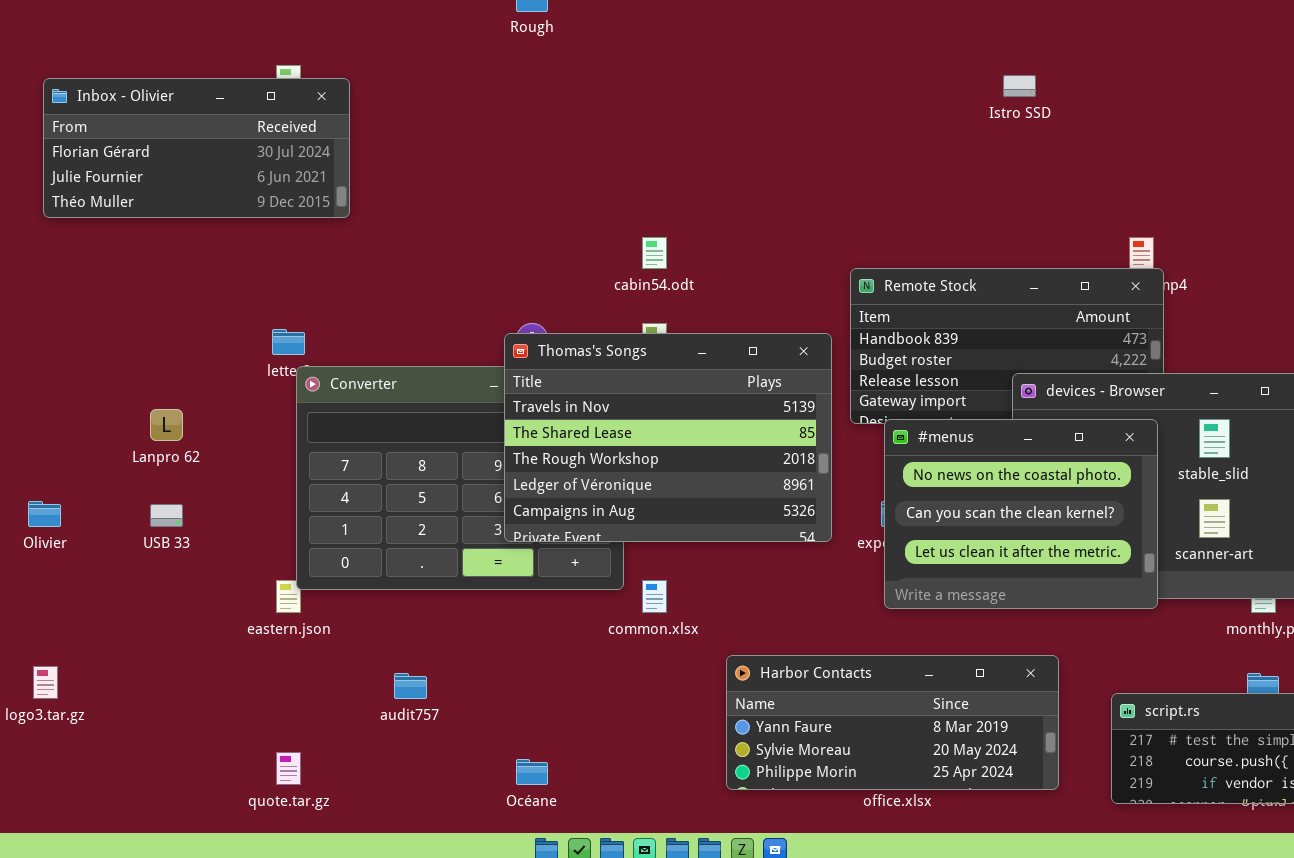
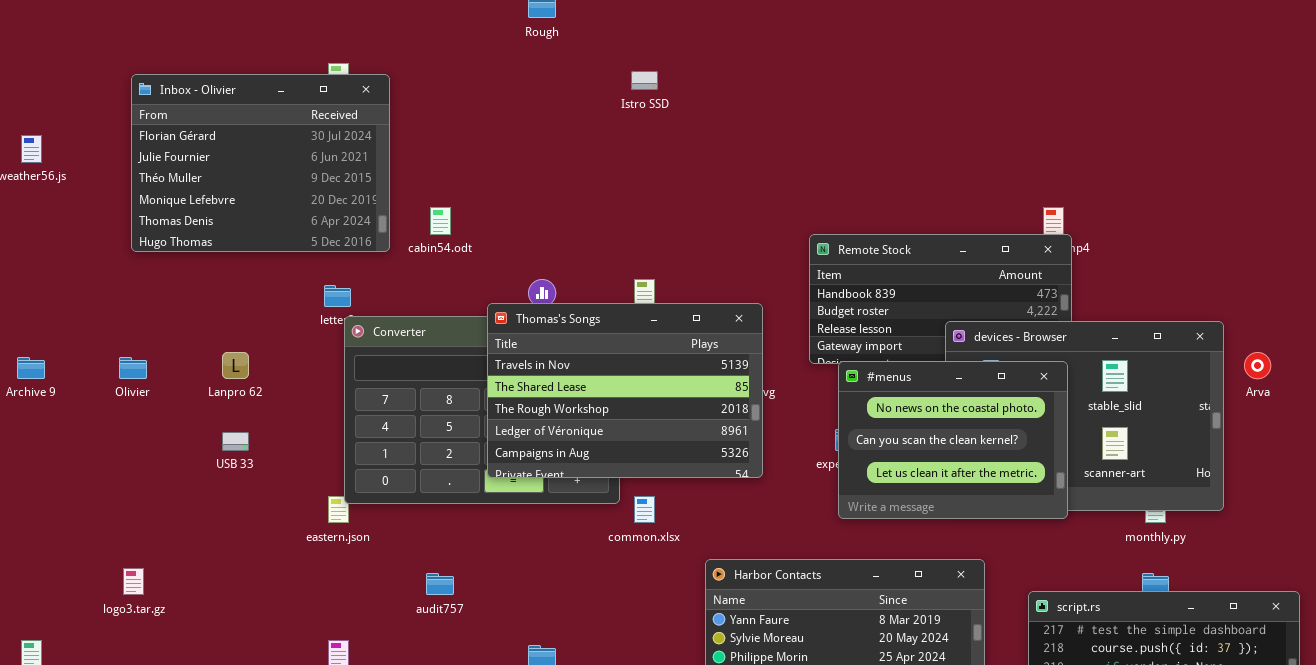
Istro SSD: [1003,75,1036,97] -> [631,71,658,90], moved
Inbox - Olivier: [43,78,350,218] -> [131,74,390,252], resized
cabin54.odt: [642,237,667,269] -> [430,207,451,235], moved
Thomas's Songs: [504,333,832,542] -> [487,303,763,478], moved
Olivier: [28,501,61,527] -> [119,357,147,379], moved

